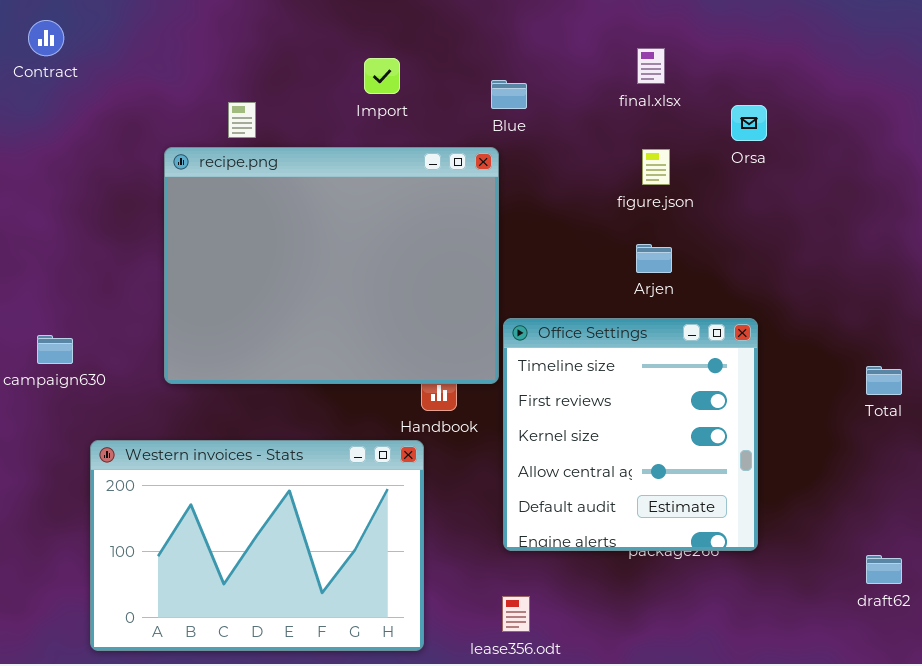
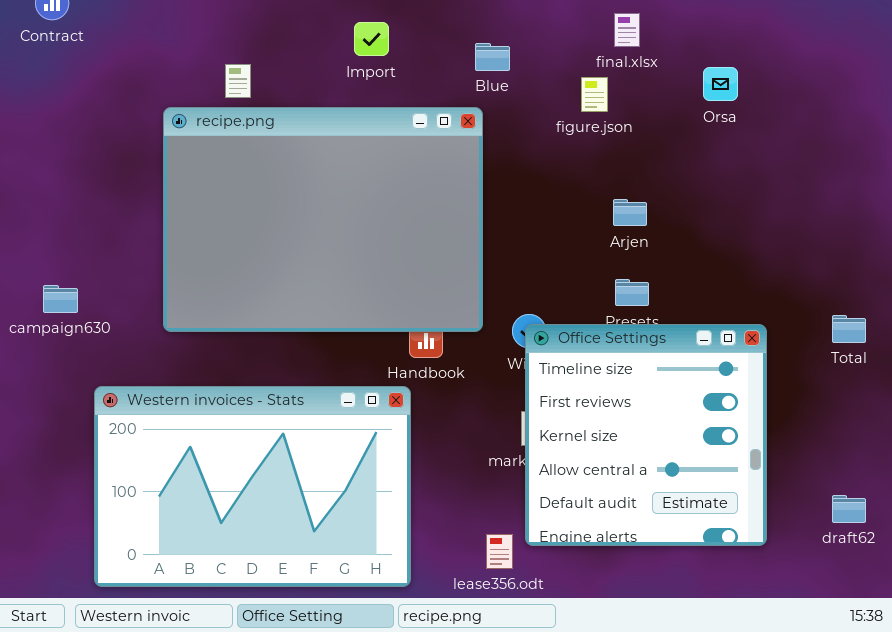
figure.json: [642,149,670,185] -> [581,77,608,112], moved
Office Settings: [503,318,758,551] -> [525,324,767,546], moved

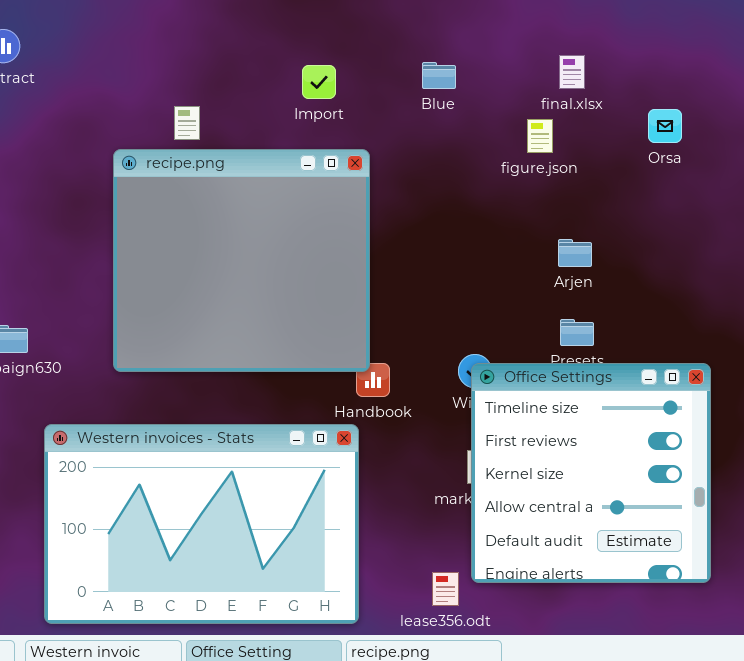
Blue: [475,43,510,71] -> [422,62,456,89], moved
recipe.png: [163,107,483,332] -> [113,149,370,372], resized

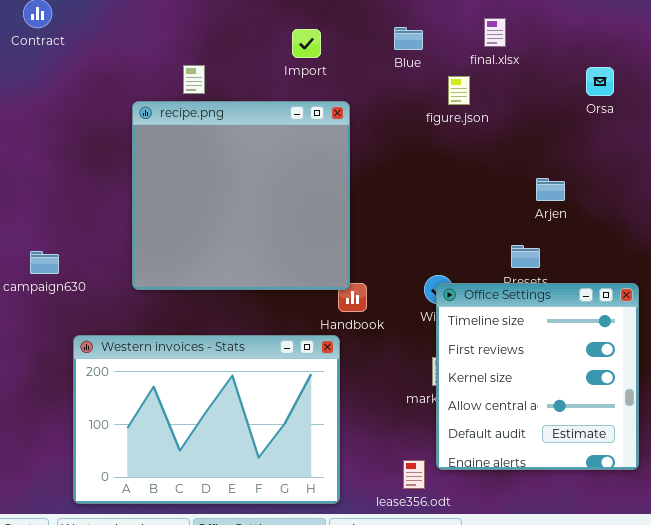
final.xlsx: [559,55,585,89] -> [484,18,506,47], moved
figure.json: [527,119,553,153] -> [448,76,470,105], moved
Arjen: [558,239,592,267] -> [536,178,565,201], moved

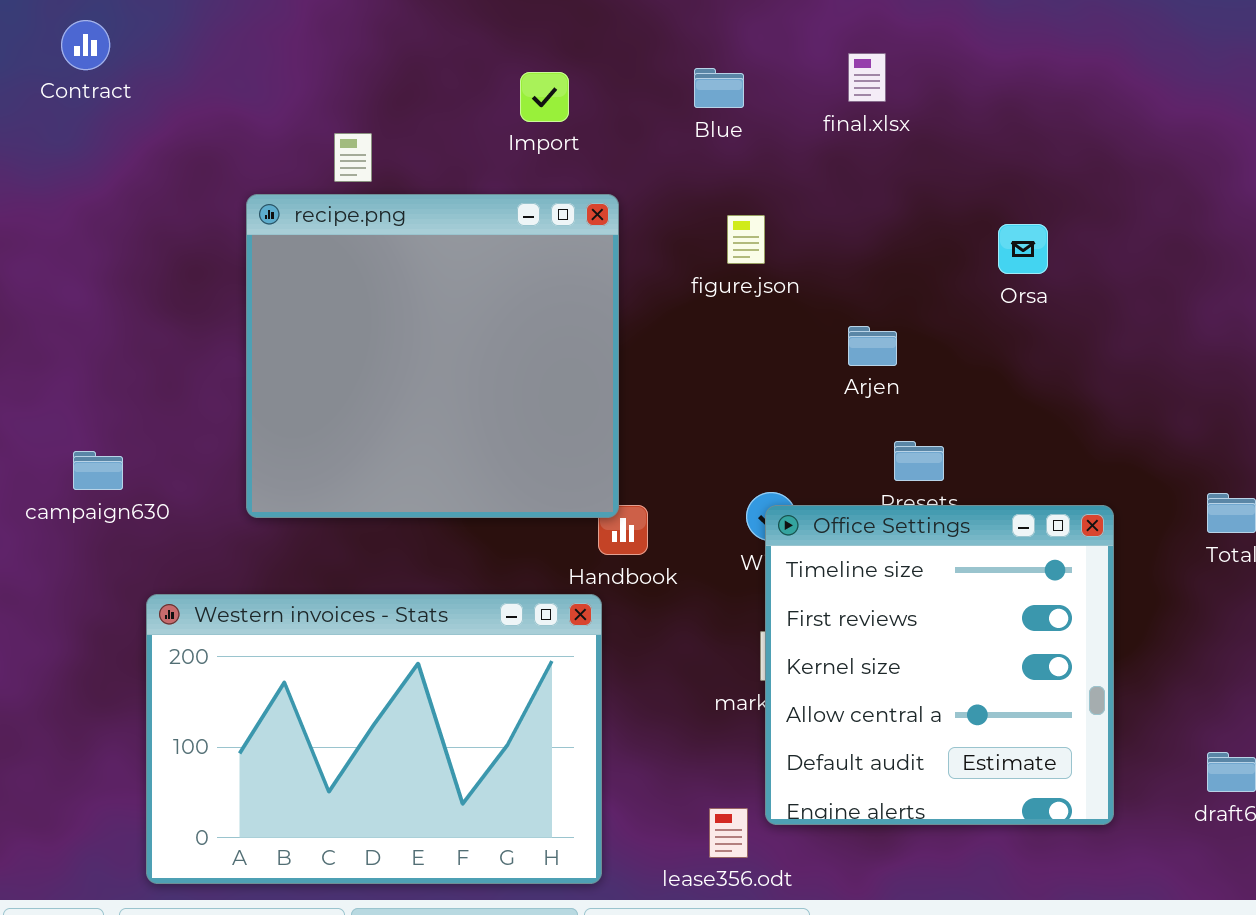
Orsa: [586,67,614,96] -> [998,224,1048,274], moved
figure.json: [448,76,470,105] -> [727,215,765,264], moved
Arjen: [536,178,565,201] -> [848,326,897,366], moved

